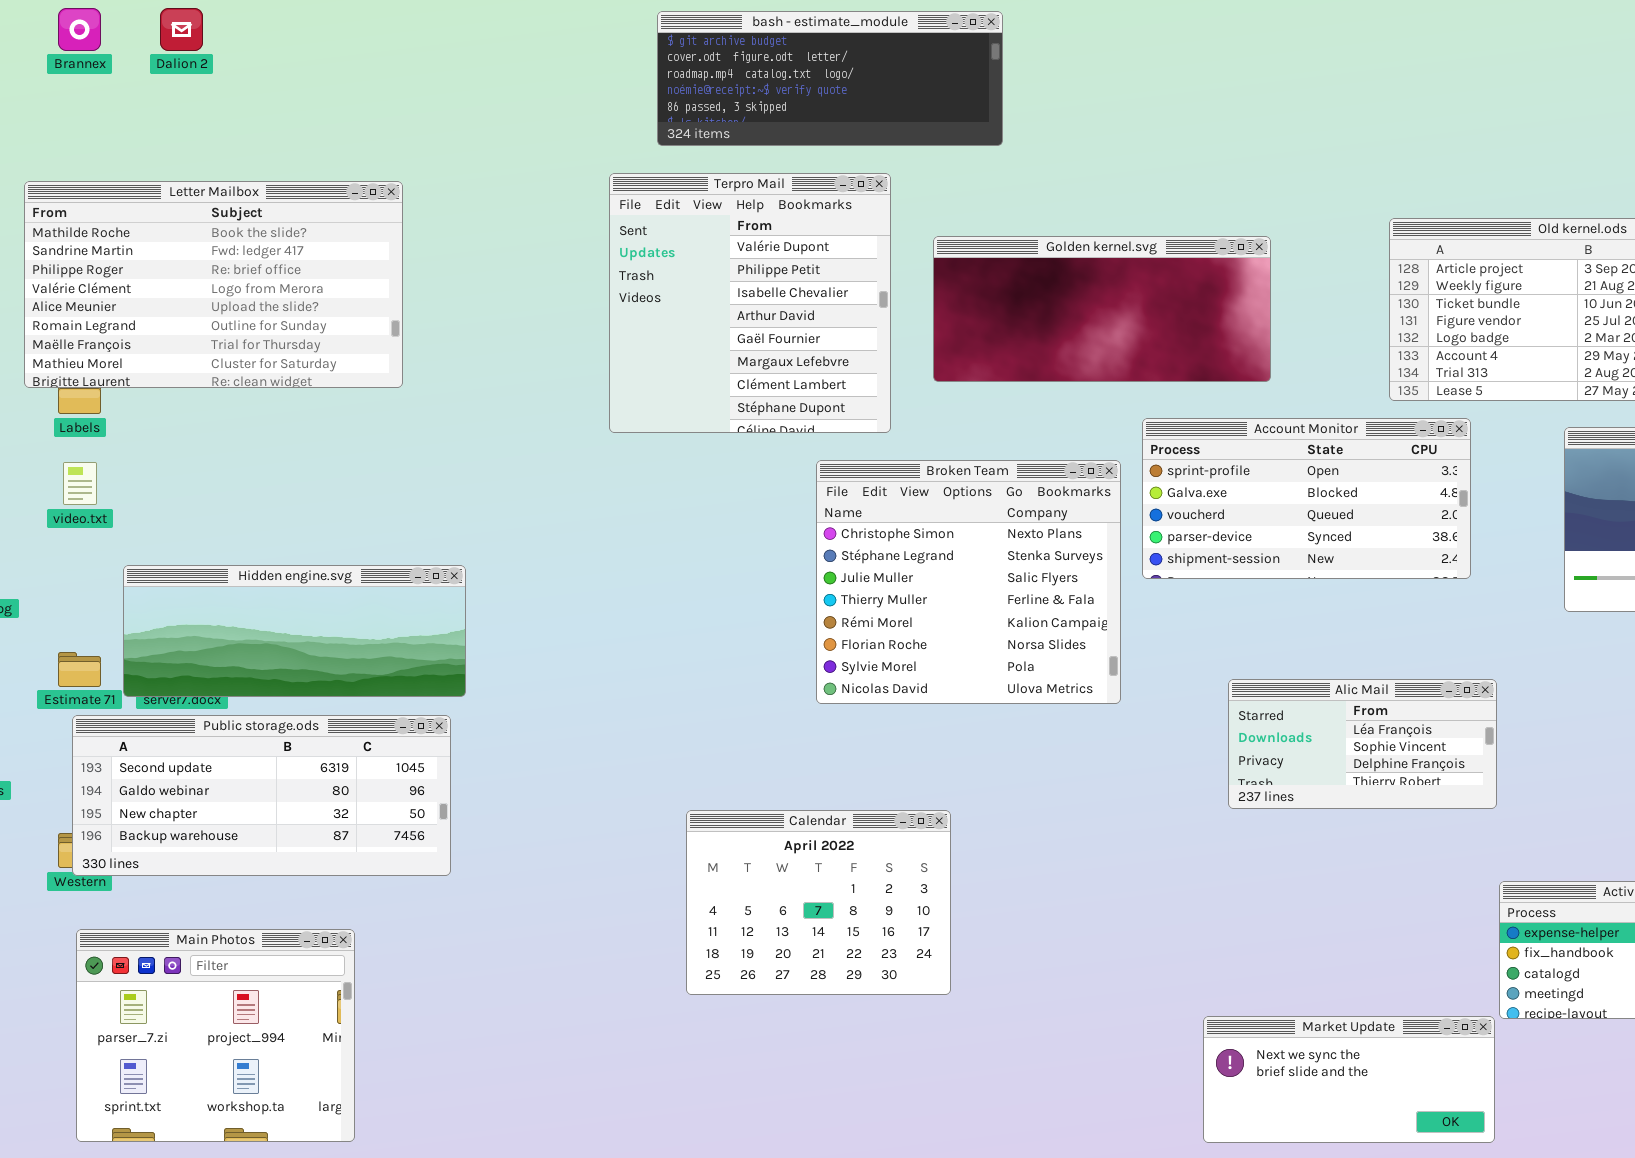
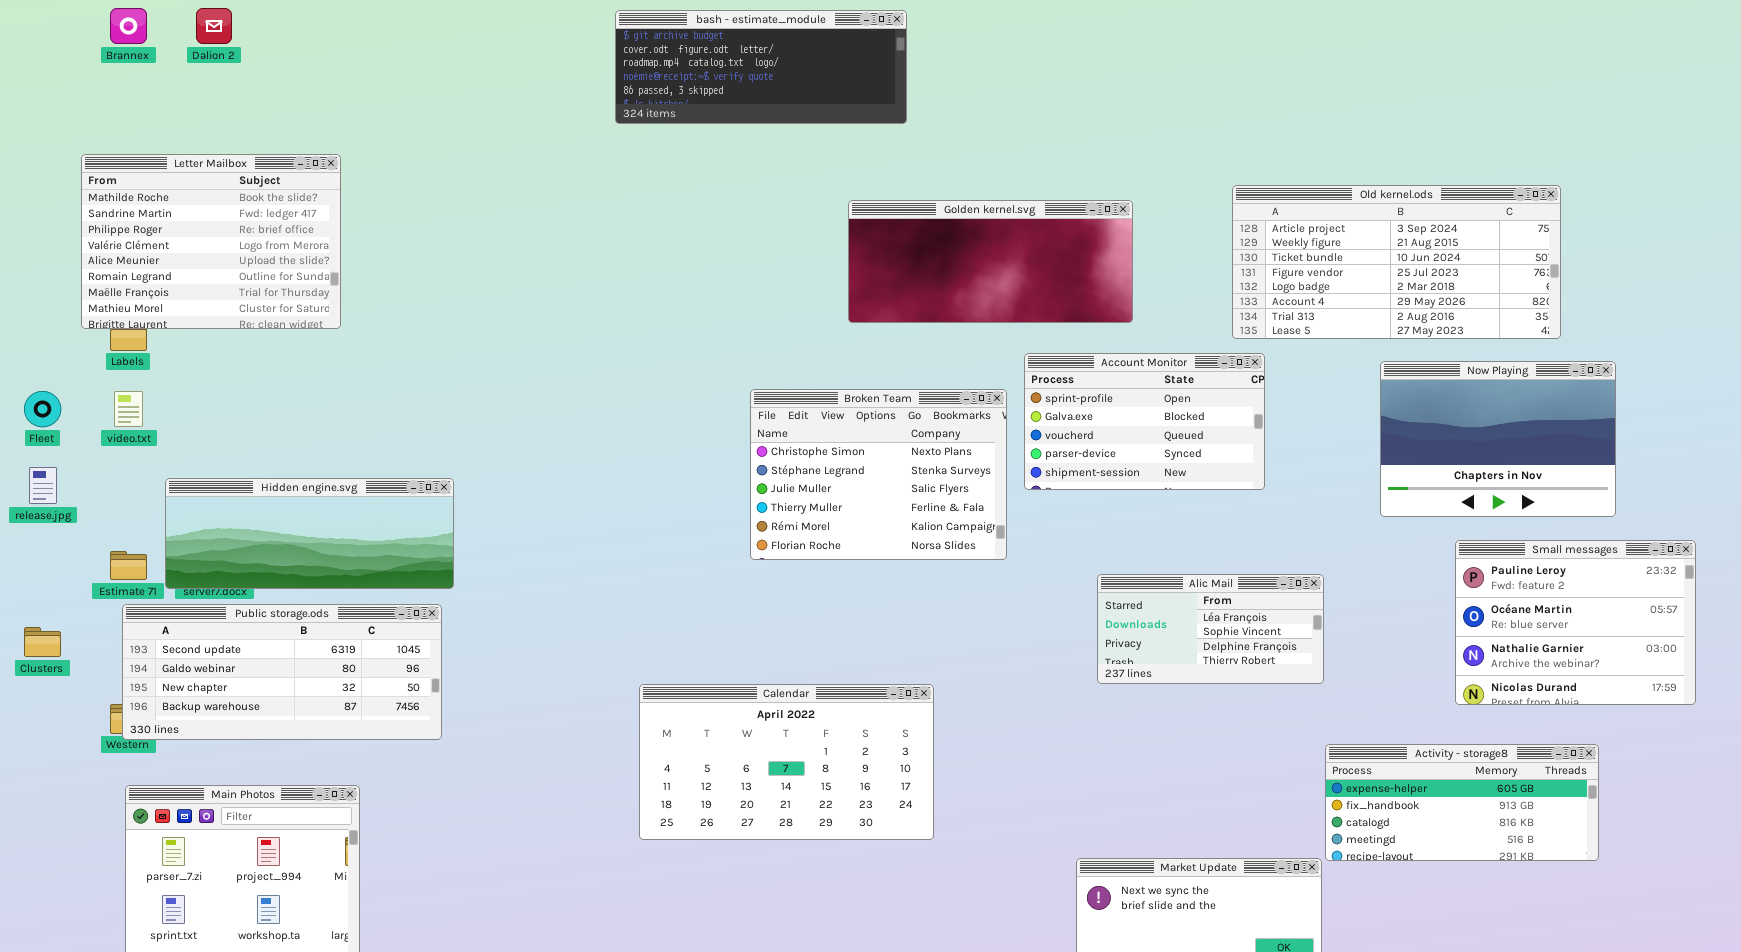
Terpro Mail: [609,173,891,433] -> none, closed
Letter Mailbox: [24,181,403,388] -> [81,154,341,329], resized
Account Monitor: [1142,418,1471,579] -> [1024,353,1265,490], resized
Broken Team: [816,460,1121,704] -> [750,389,1007,560], resized
Calendar: [686,810,951,995] -> [639,684,934,840], resized

